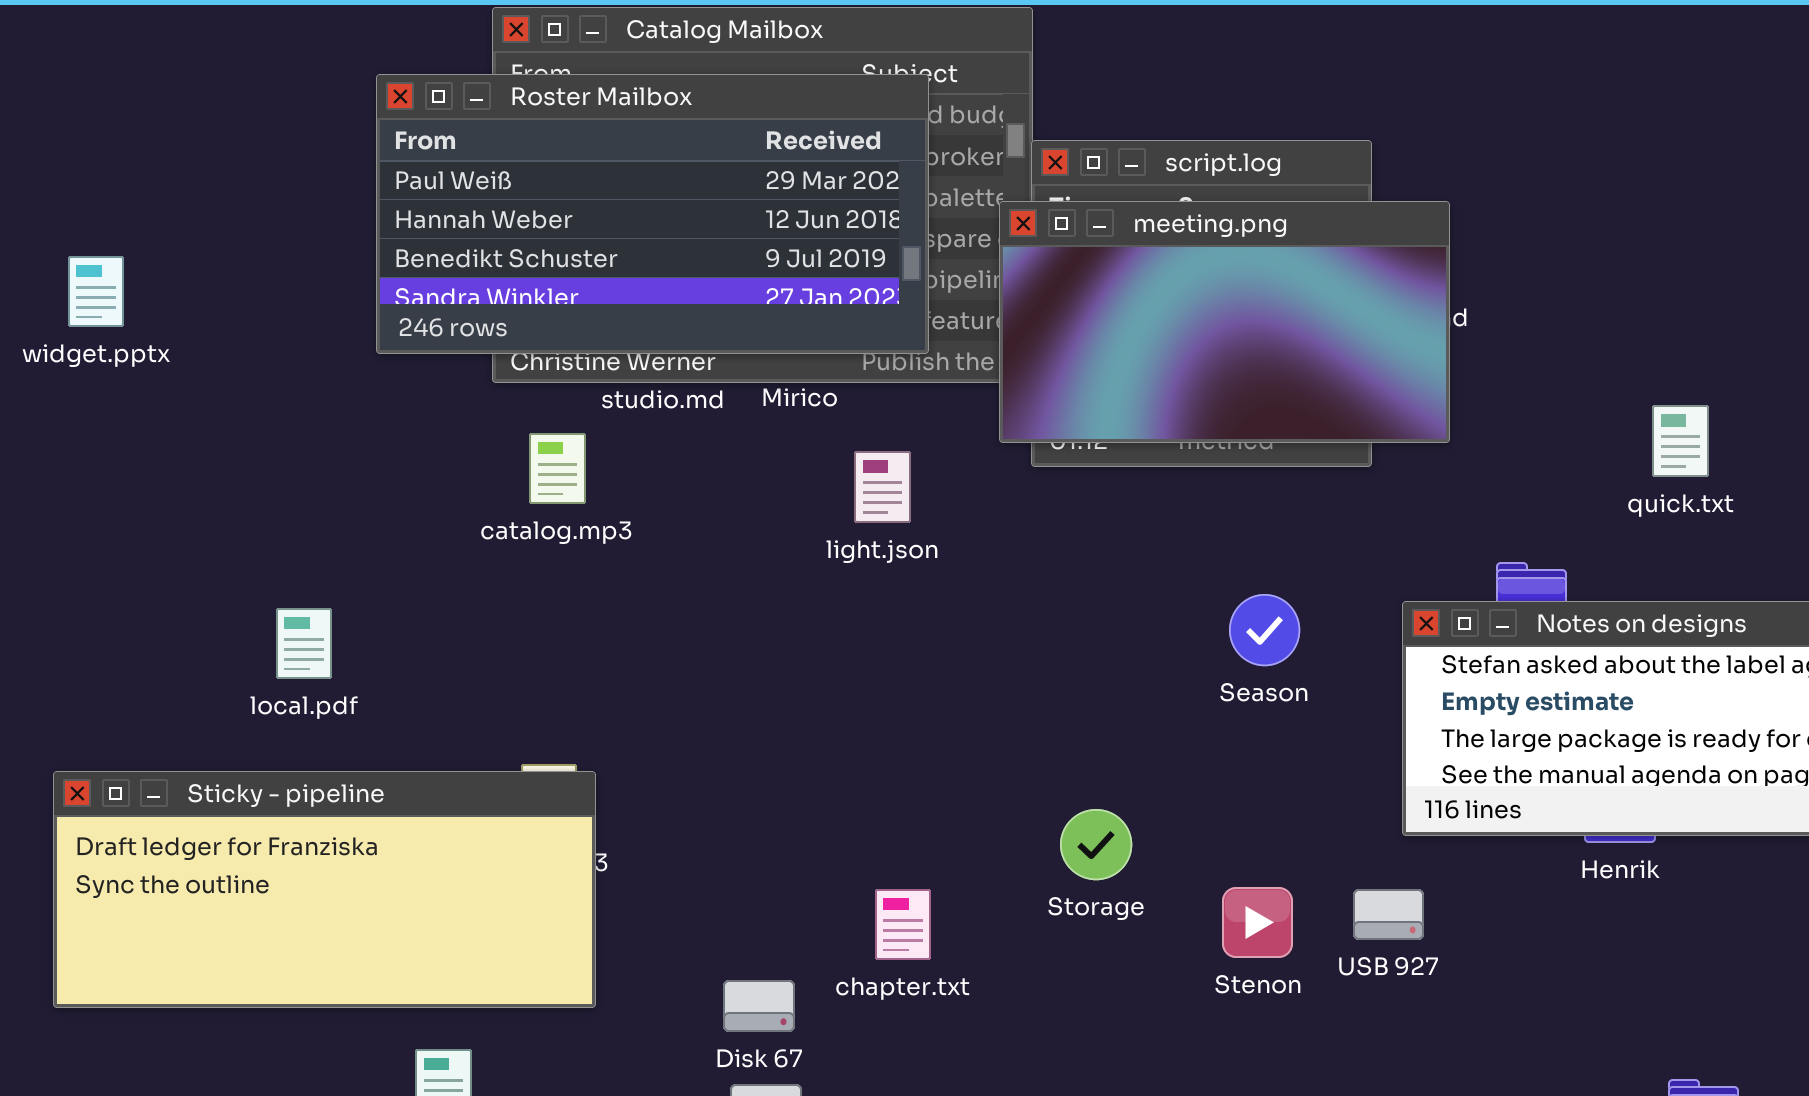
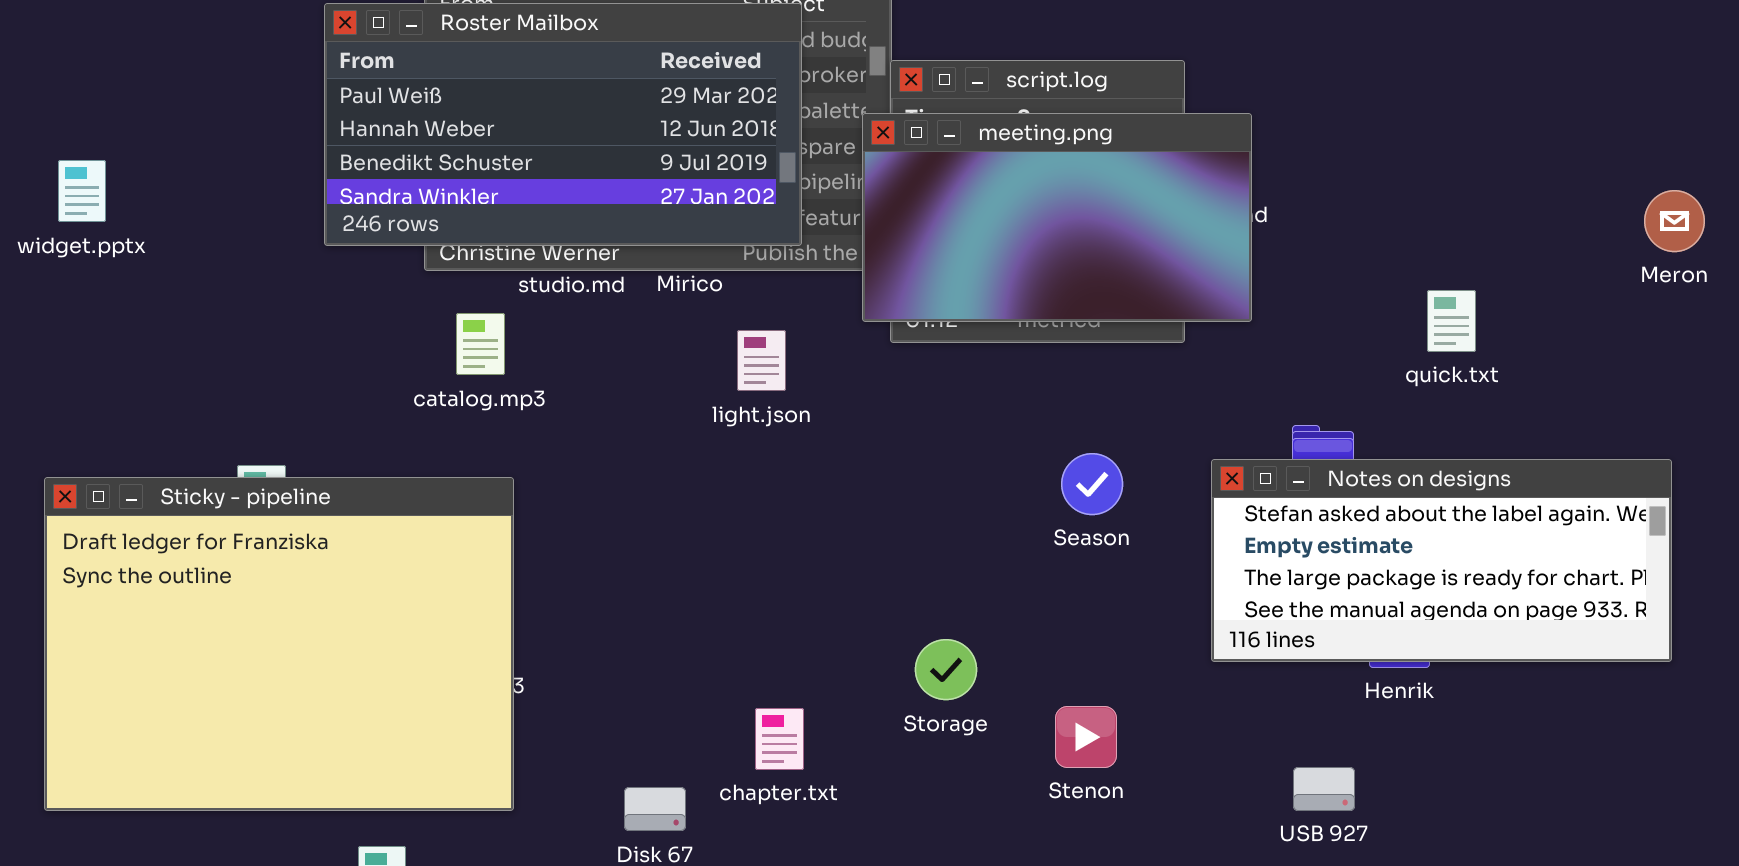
Sticky - pipeline: [53,771,596,1008] -> [44,477,514,811], resized
USB 927: [1353,889,1424,940] -> [1293,767,1355,811], moved

